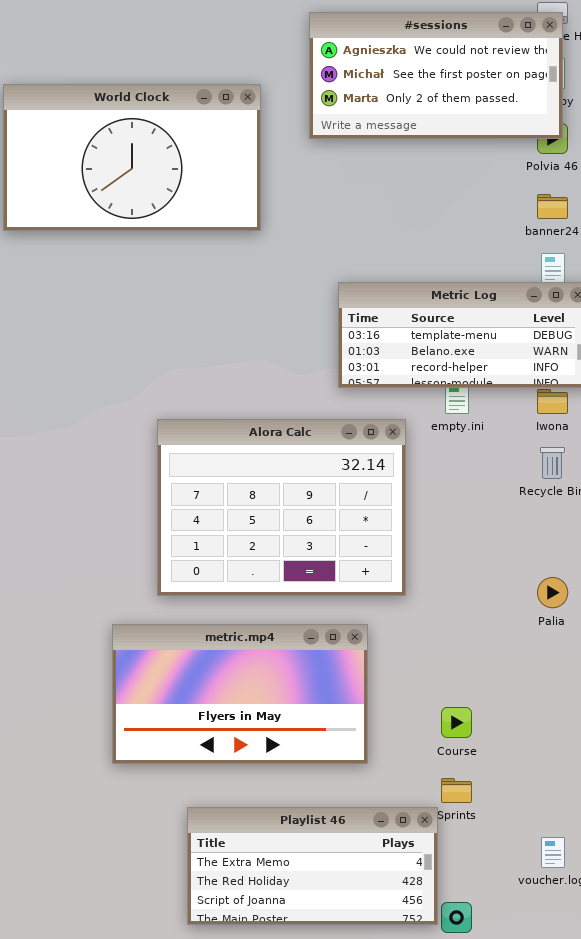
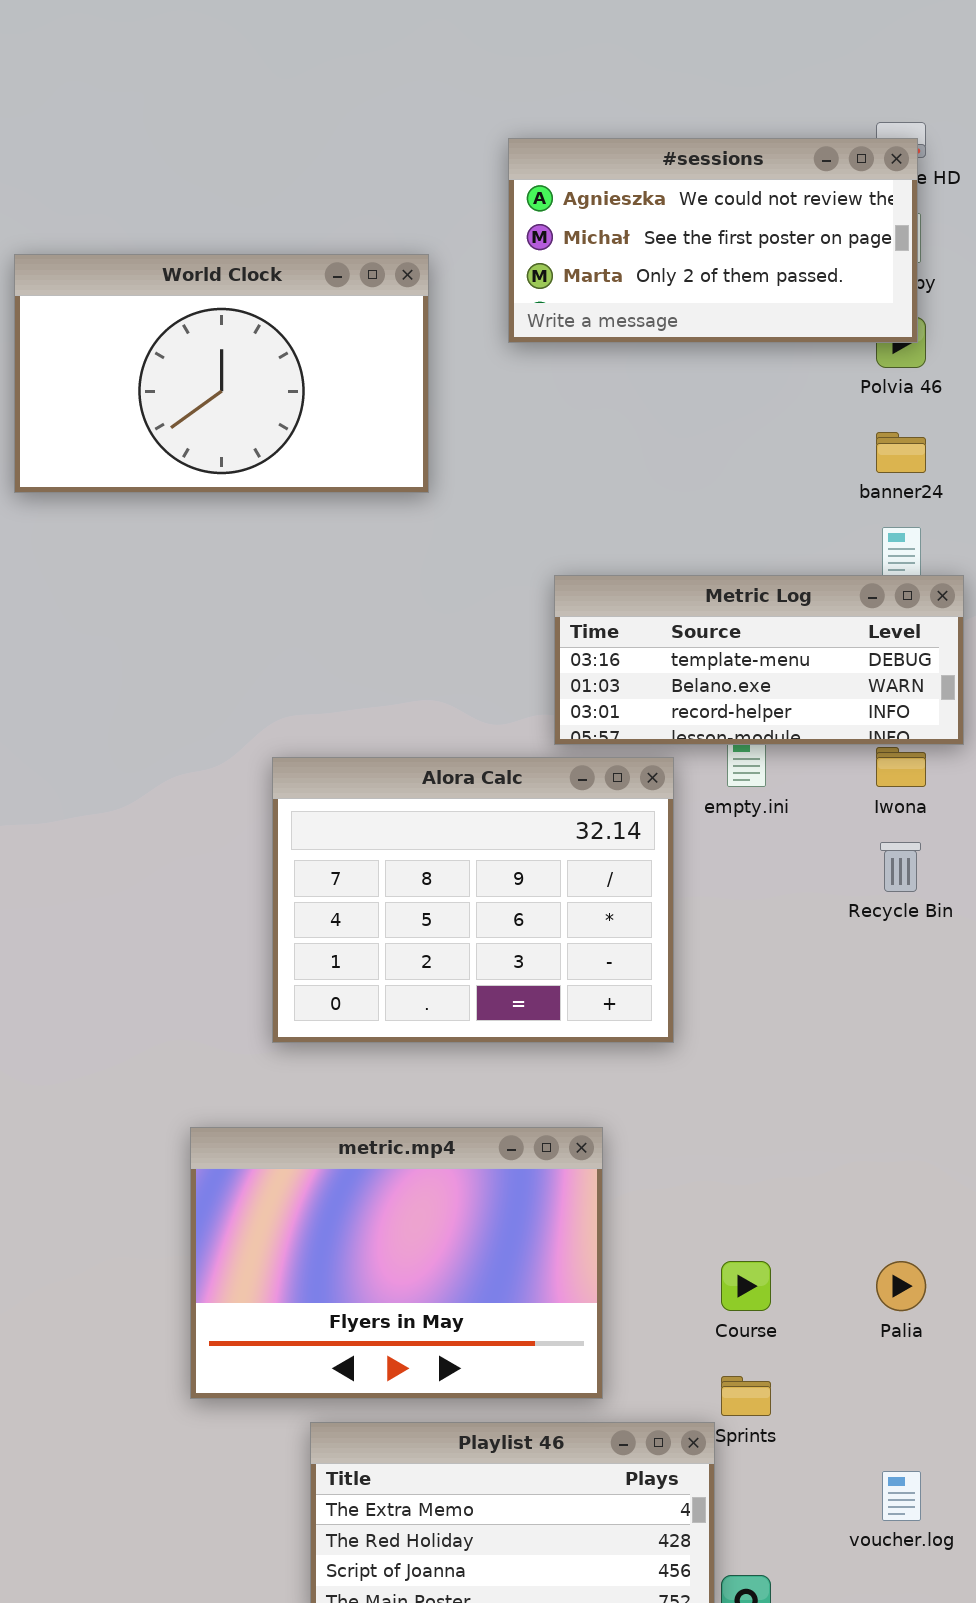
Alora Calc: [157,419,406,596] -> [272,757,674,1043], moved
Palia: [537,577,568,608] -> [876,1261,926,1311], moved
metric.mp4: [112,624,368,764] -> [190,1127,603,1399], resized

